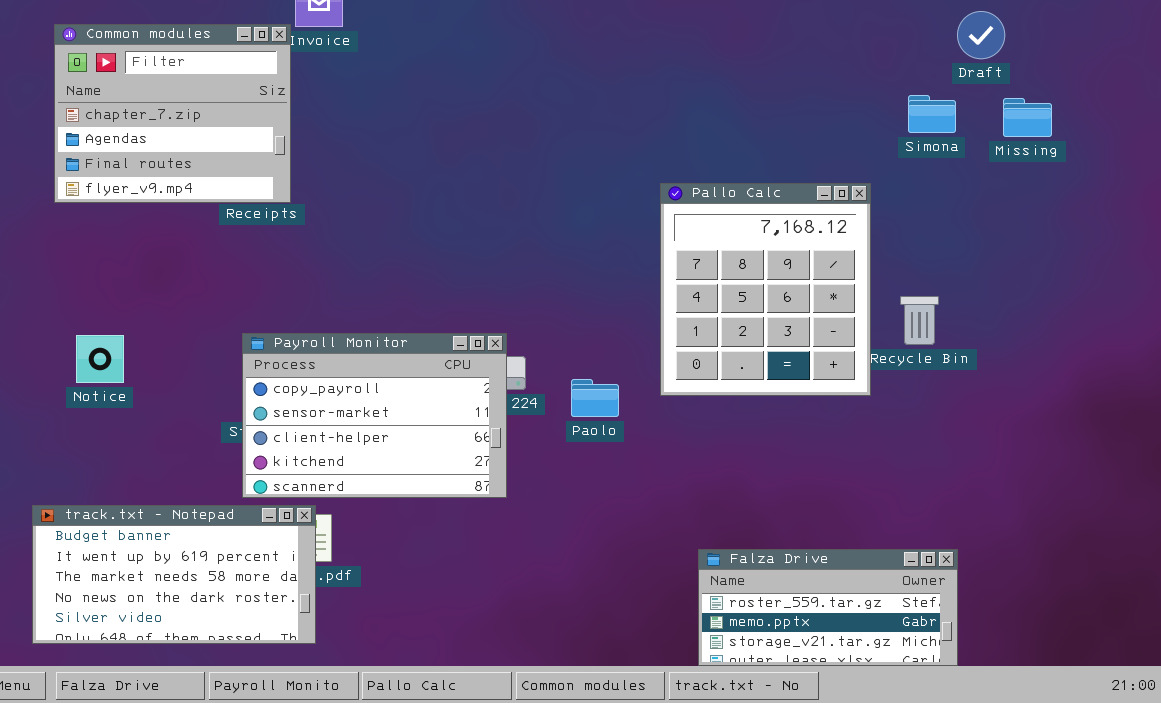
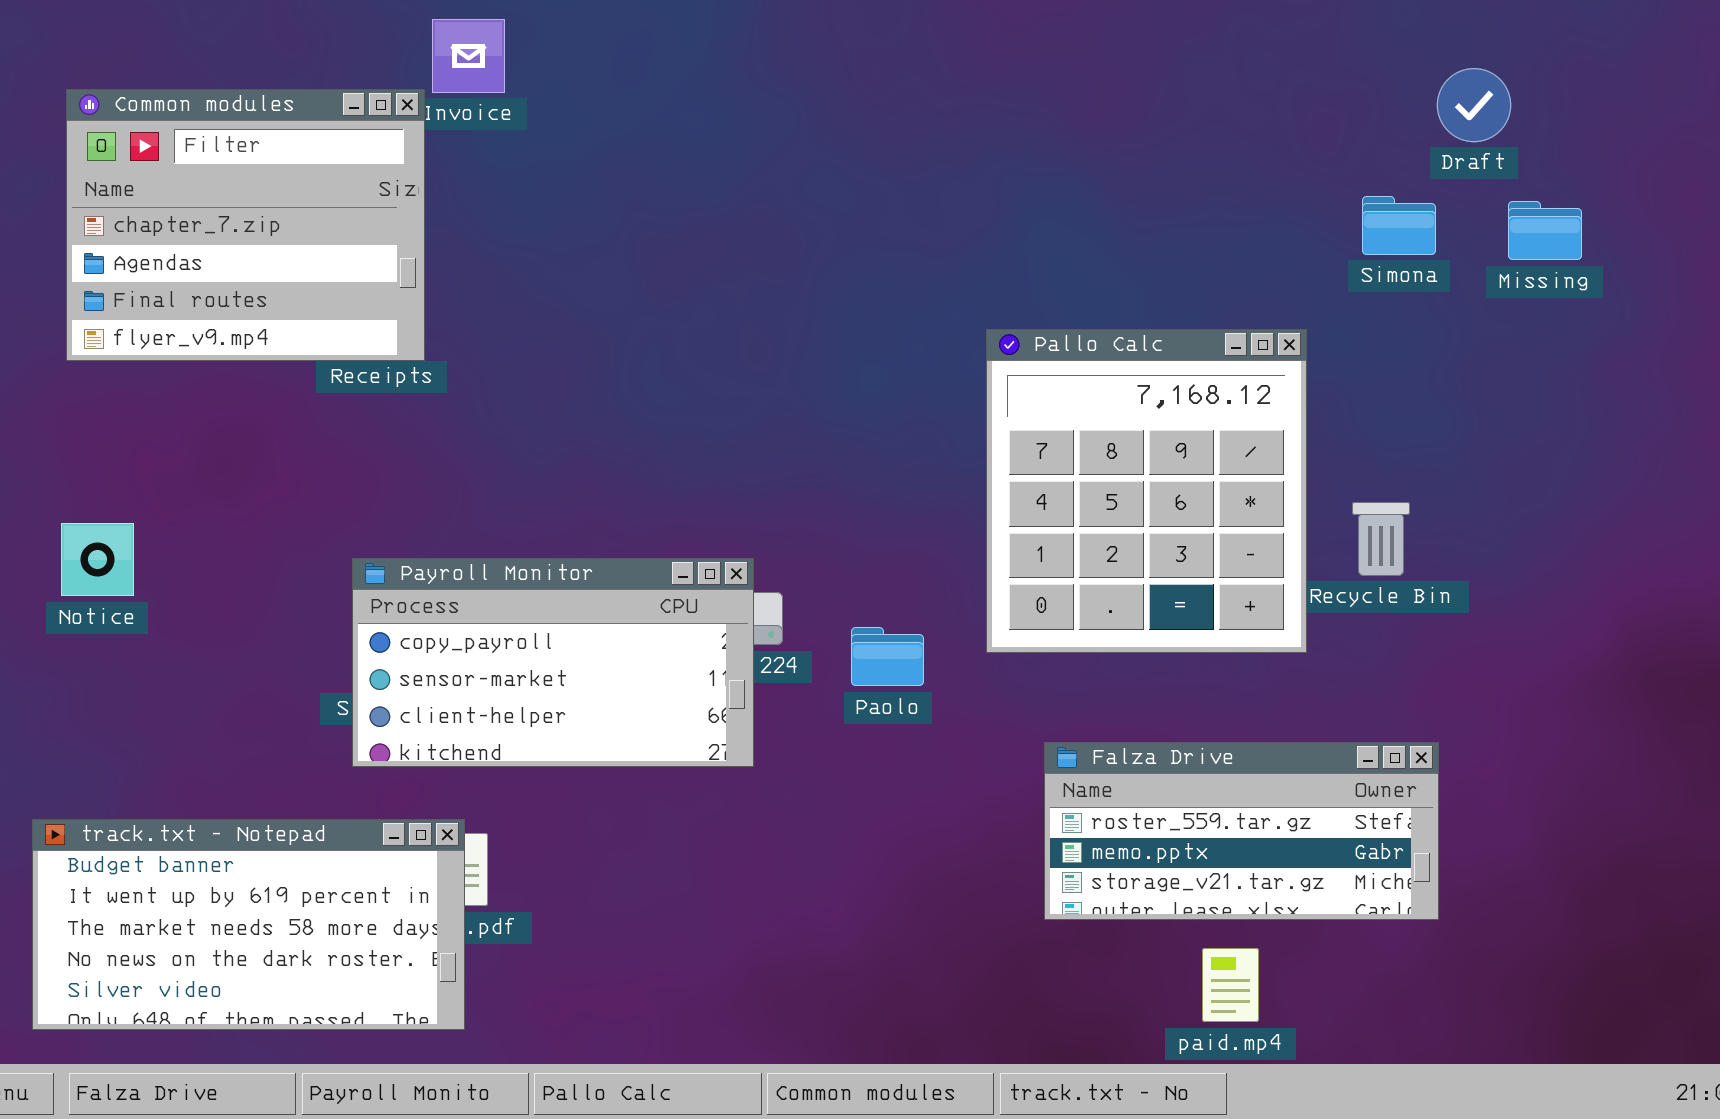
Payroll Monitor: [242,333,507,498] -> [352,558,754,767], resized
Notice: [76,335,124,383] -> [61,523,134,596], moved
Falza Drive: [698,549,958,666] -> [1044,742,1439,920], moved

